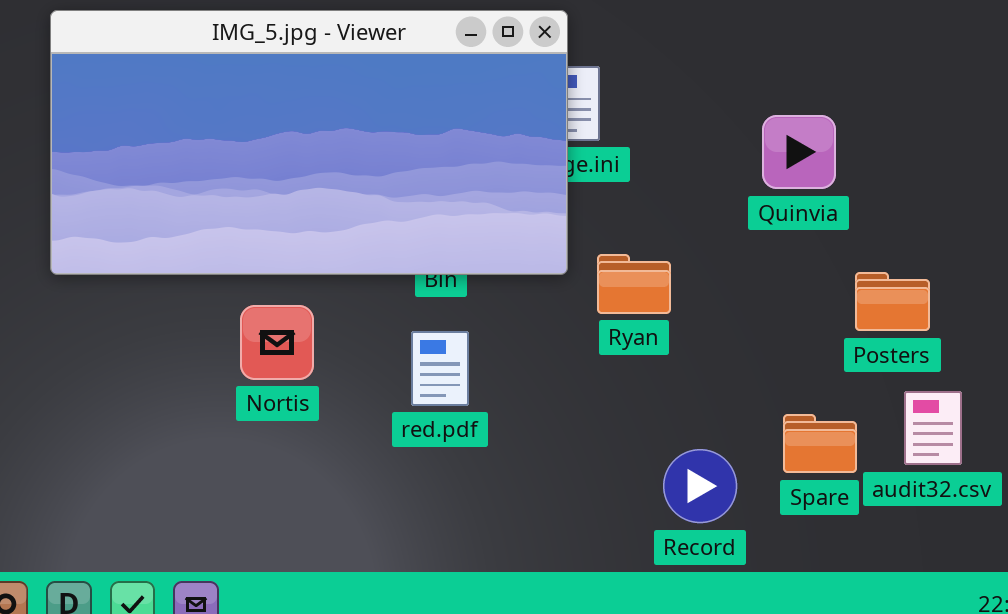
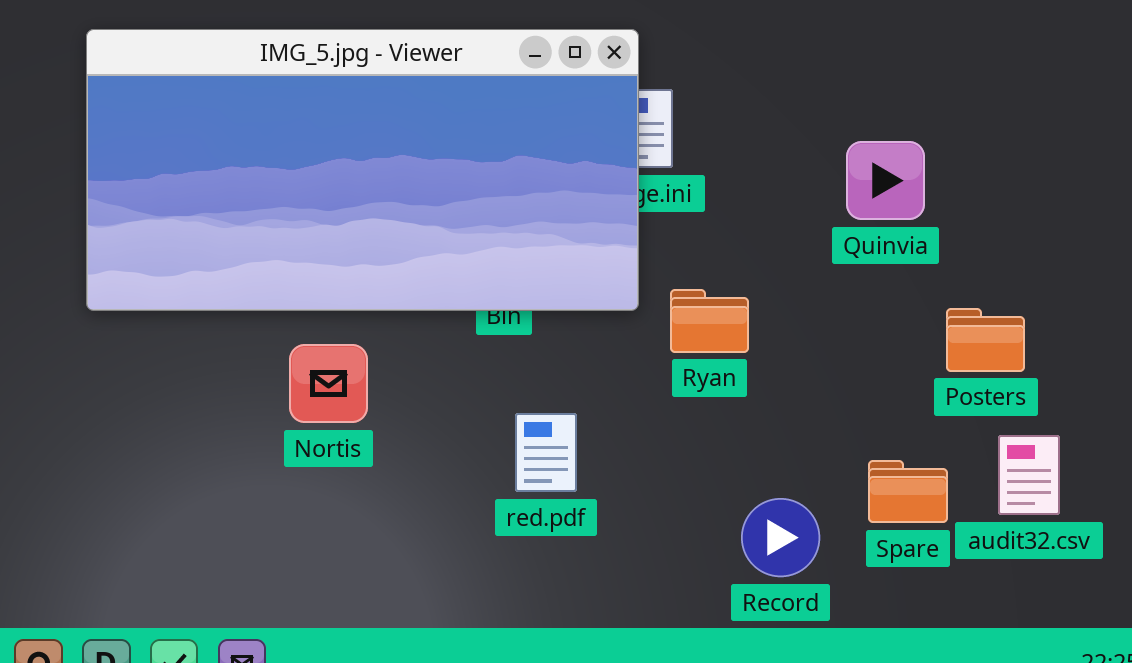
red.pdf: [411,331,469,406] -> [515,413,577,492], moved

